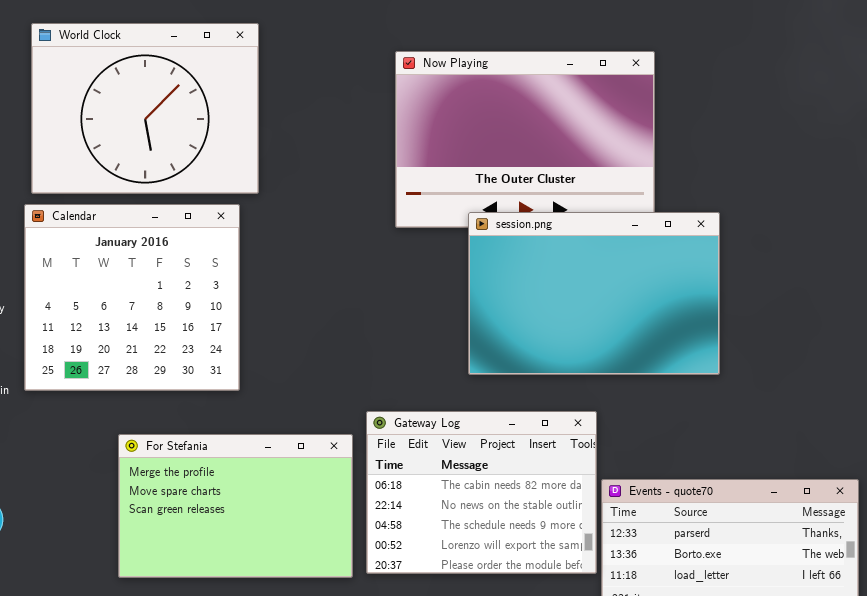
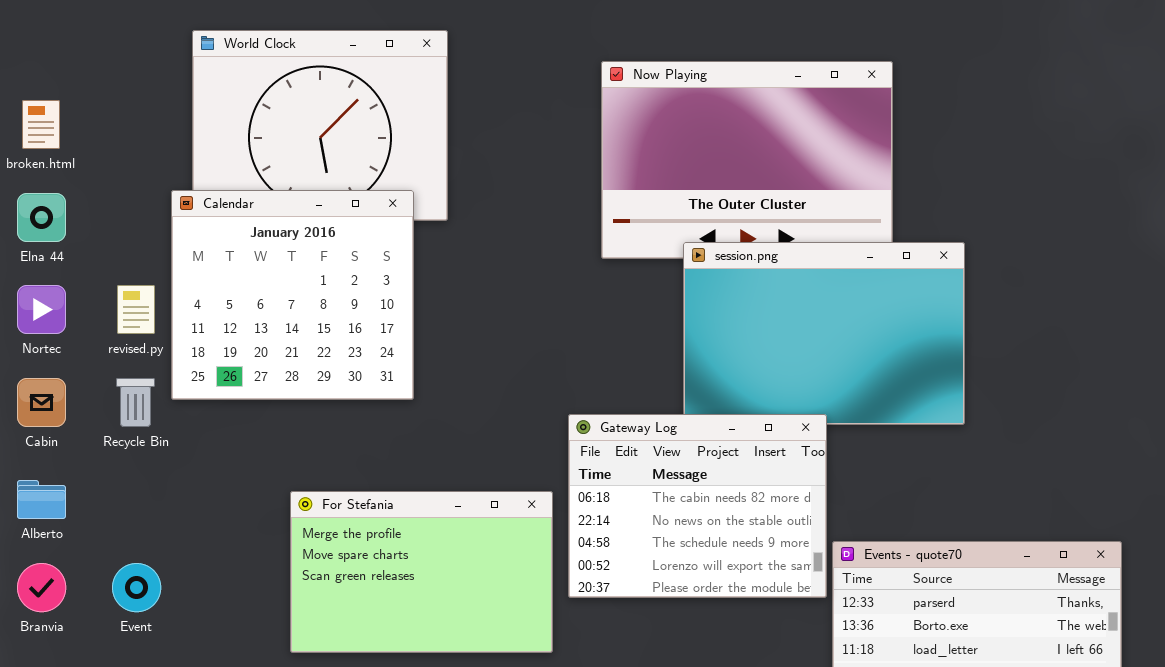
Calendar: [24,204,240,391] -> [171,190,414,400], moved
Gateway Log: [366,411,597,574] -> [568,414,827,598], moved

